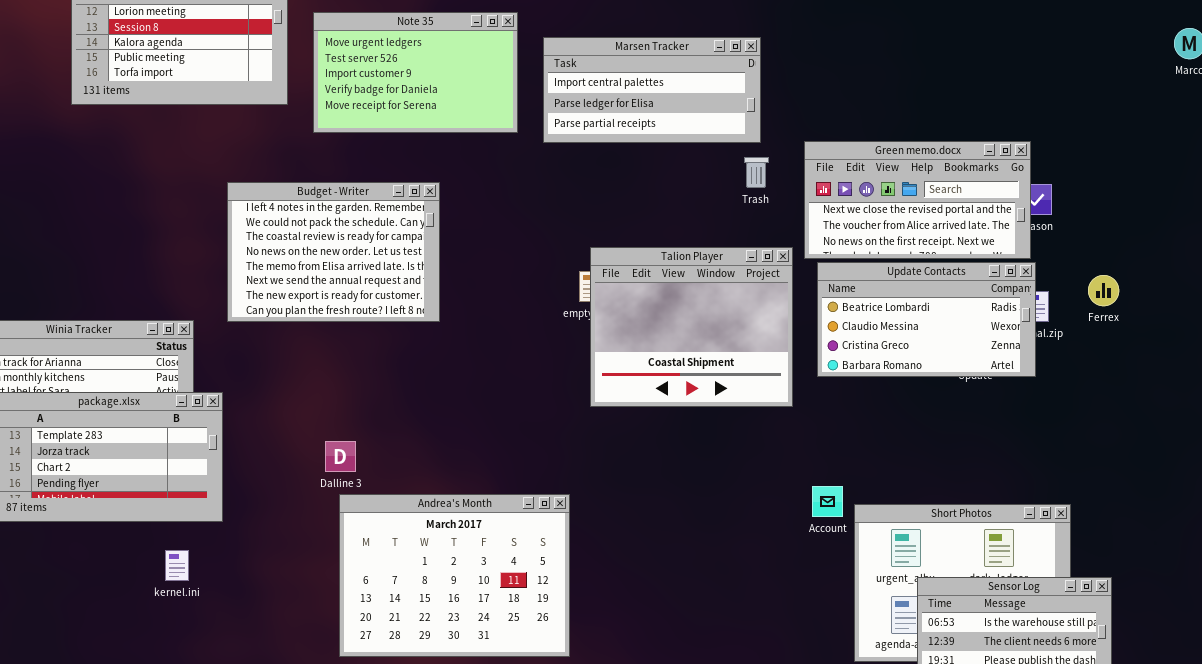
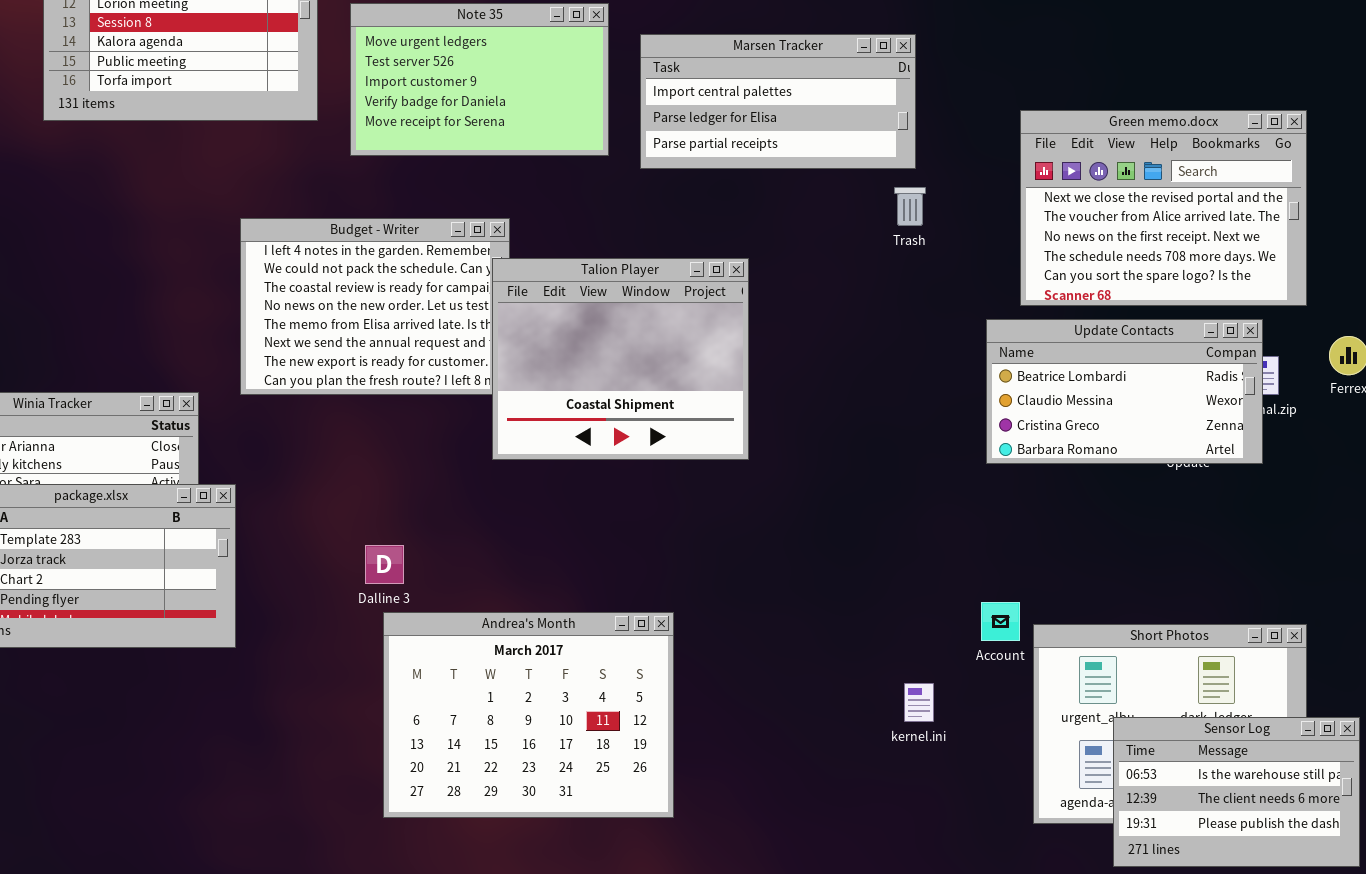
Green memo.docx: [804,141,1031,259] -> [1020,110,1307,306], moved, resized
Talion Player: [590,247,793,407] -> [492,258,749,460], moved
kernel.ini: [165,550,189,581] -> [904,683,934,722], moved

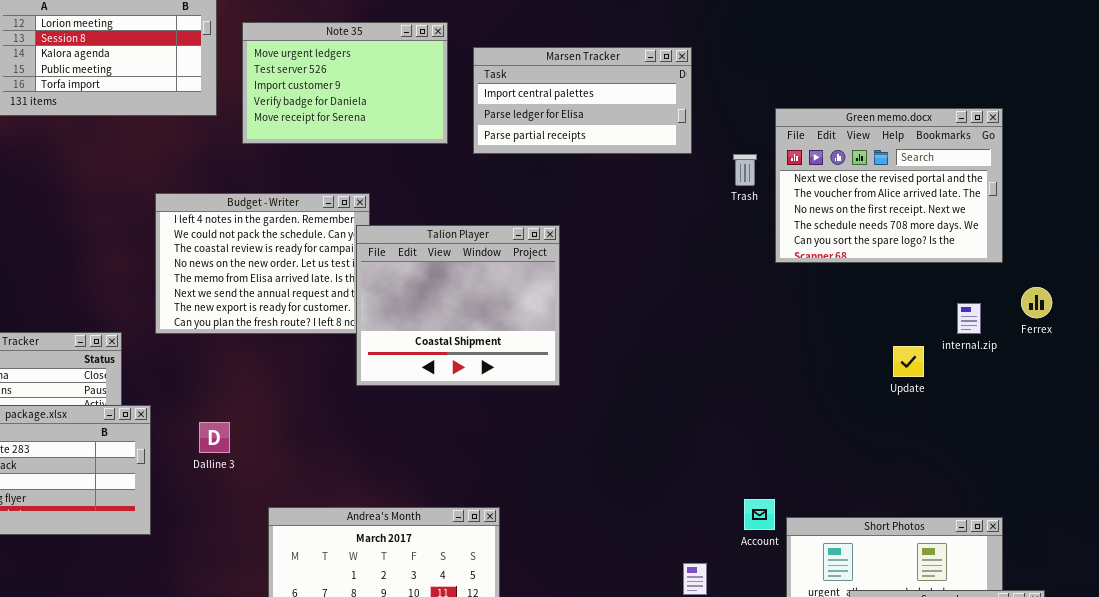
Trash: [894,187,926,226] -> [733,154,757,186], moved
Update Contacts: [986,319,1263,464] -> none, closed
Dalline 3: [365,545,404,584] -> [199,422,230,453], moved

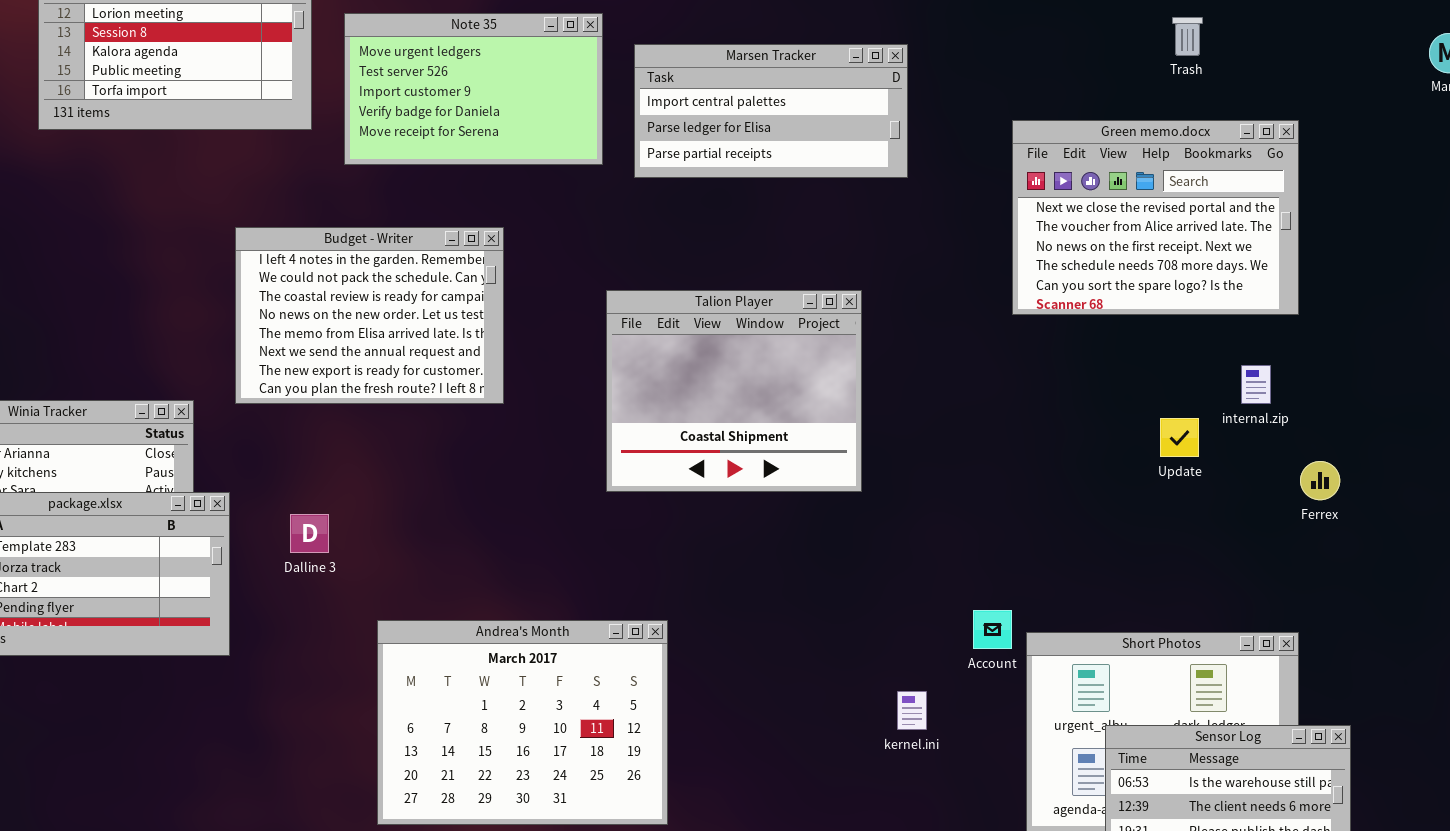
Trash: [733,154,757,186] -> [1172,17,1203,56], moved
Talion Player: [356,225,560,386] -> [606,290,862,492], moved
Ferrex: [1021,287,1052,318] -> [1300,461,1340,500], moved

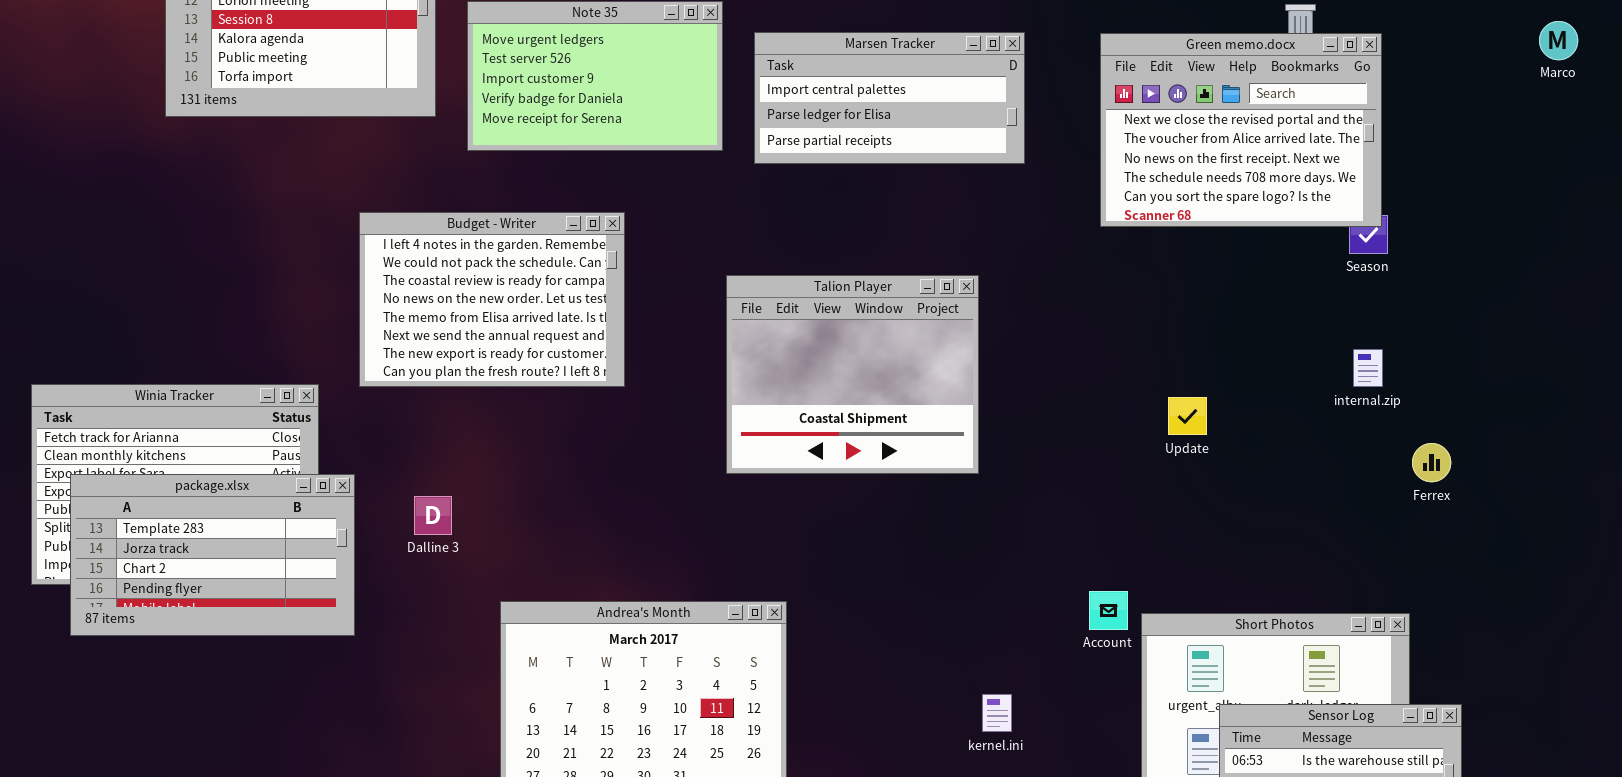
Green memo.docx: [1012,120,1299,315] -> [1100,33,1382,227], moved
Update: [1160,418,1199,457] -> [1168,397,1207,435], moved
kernel.ini: [897,691,927,730] -> [982,694,1012,732], moved

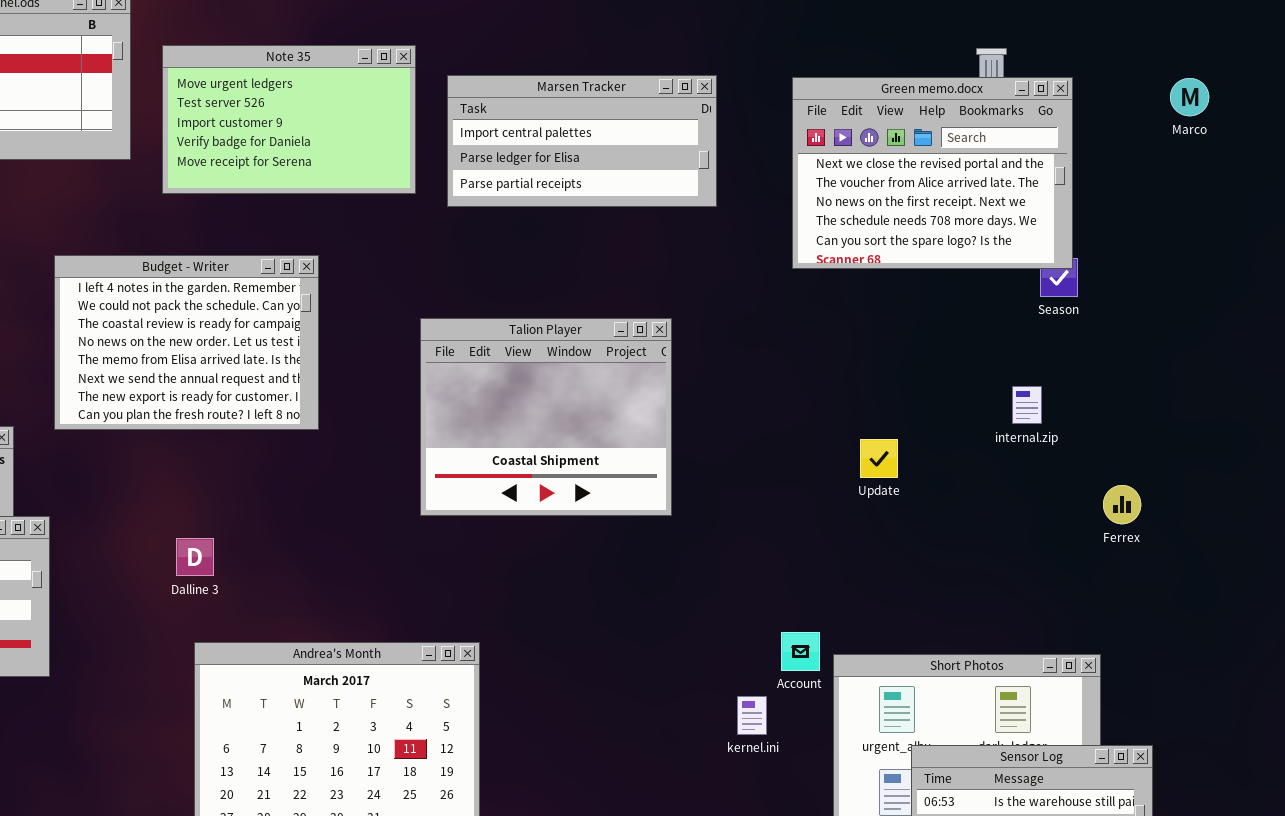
Marco: [1539,21,1578,60] -> [1170,78,1209,116], moved
internal.zip: [1353,349,1383,387] -> [1012,386,1042,424], moved
Dalline 3: [414,496,452,535] -> [176,538,214,576], moved
kernel.ini: [982,694,1012,732] -> [737,696,767,735], moved

